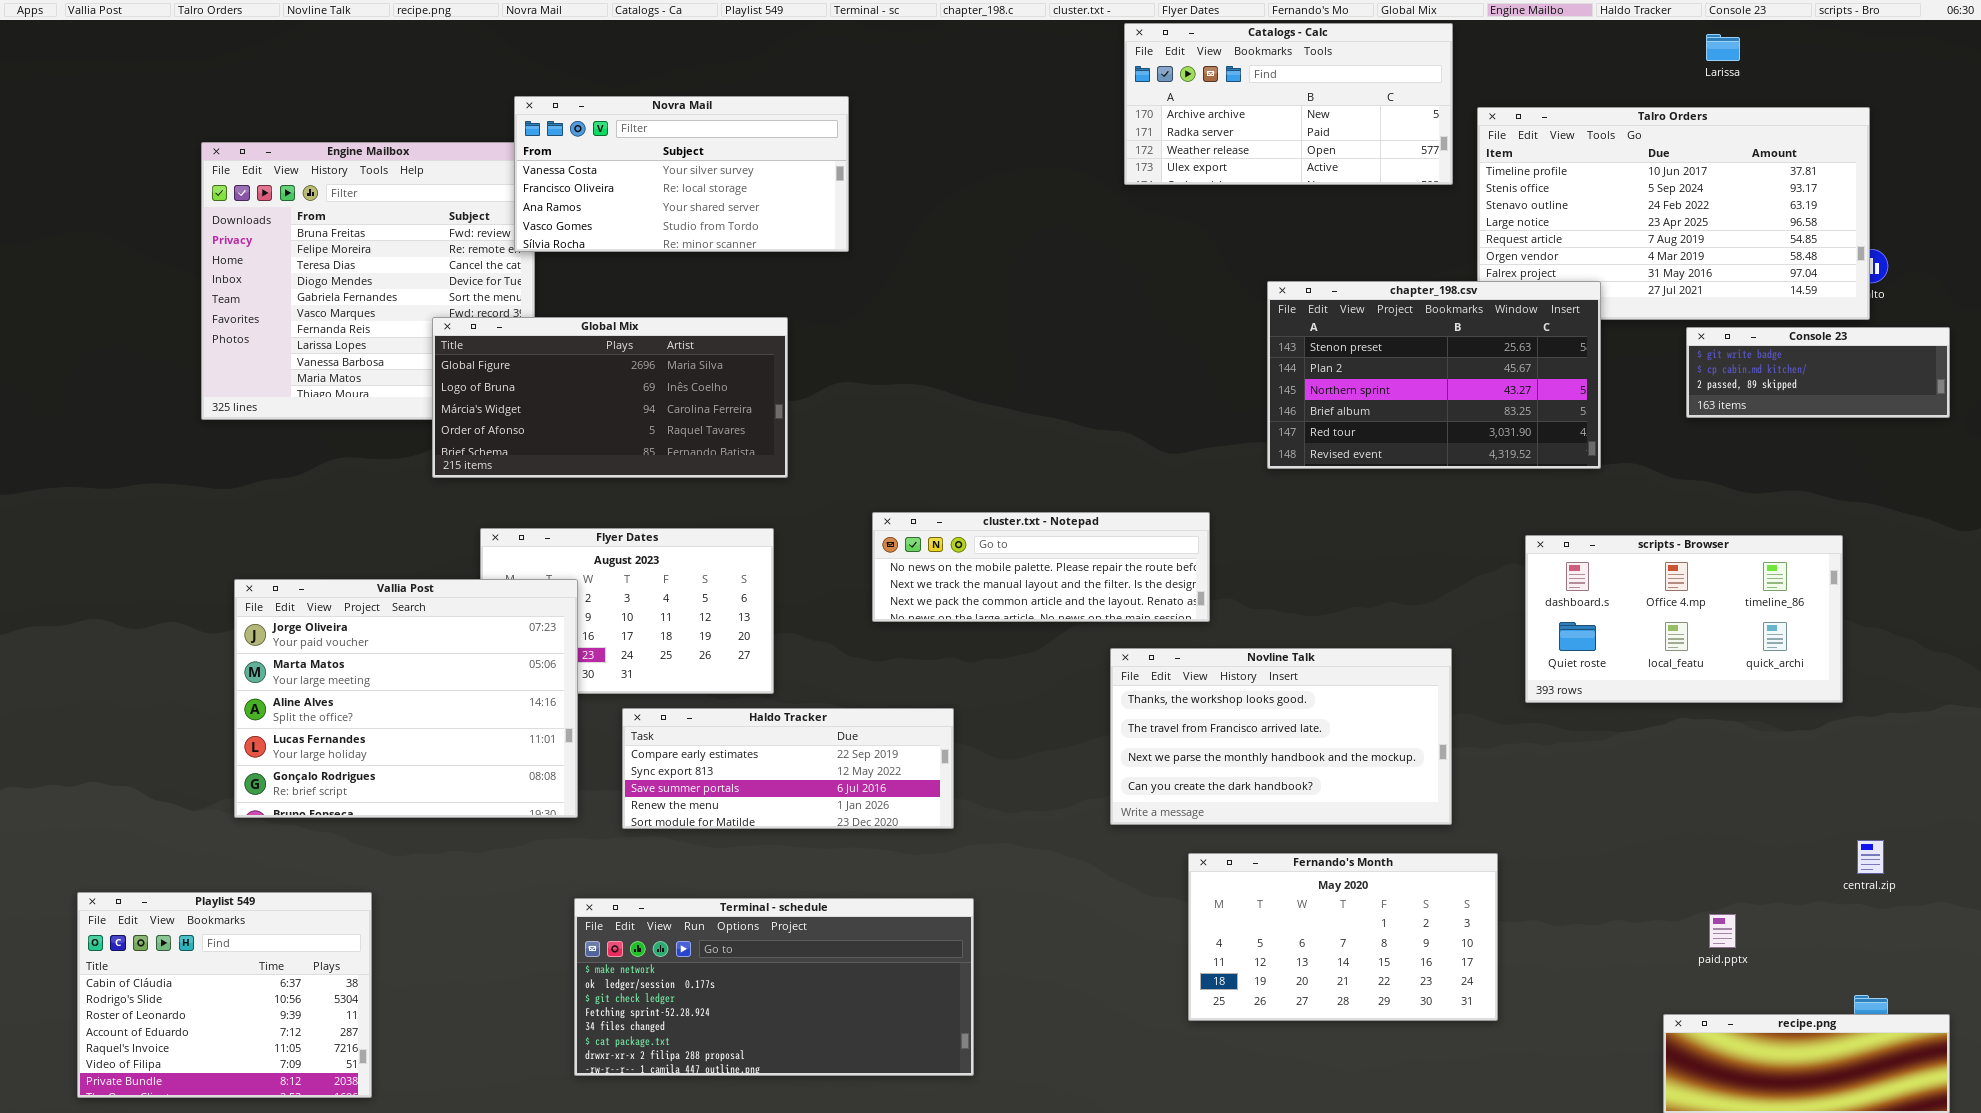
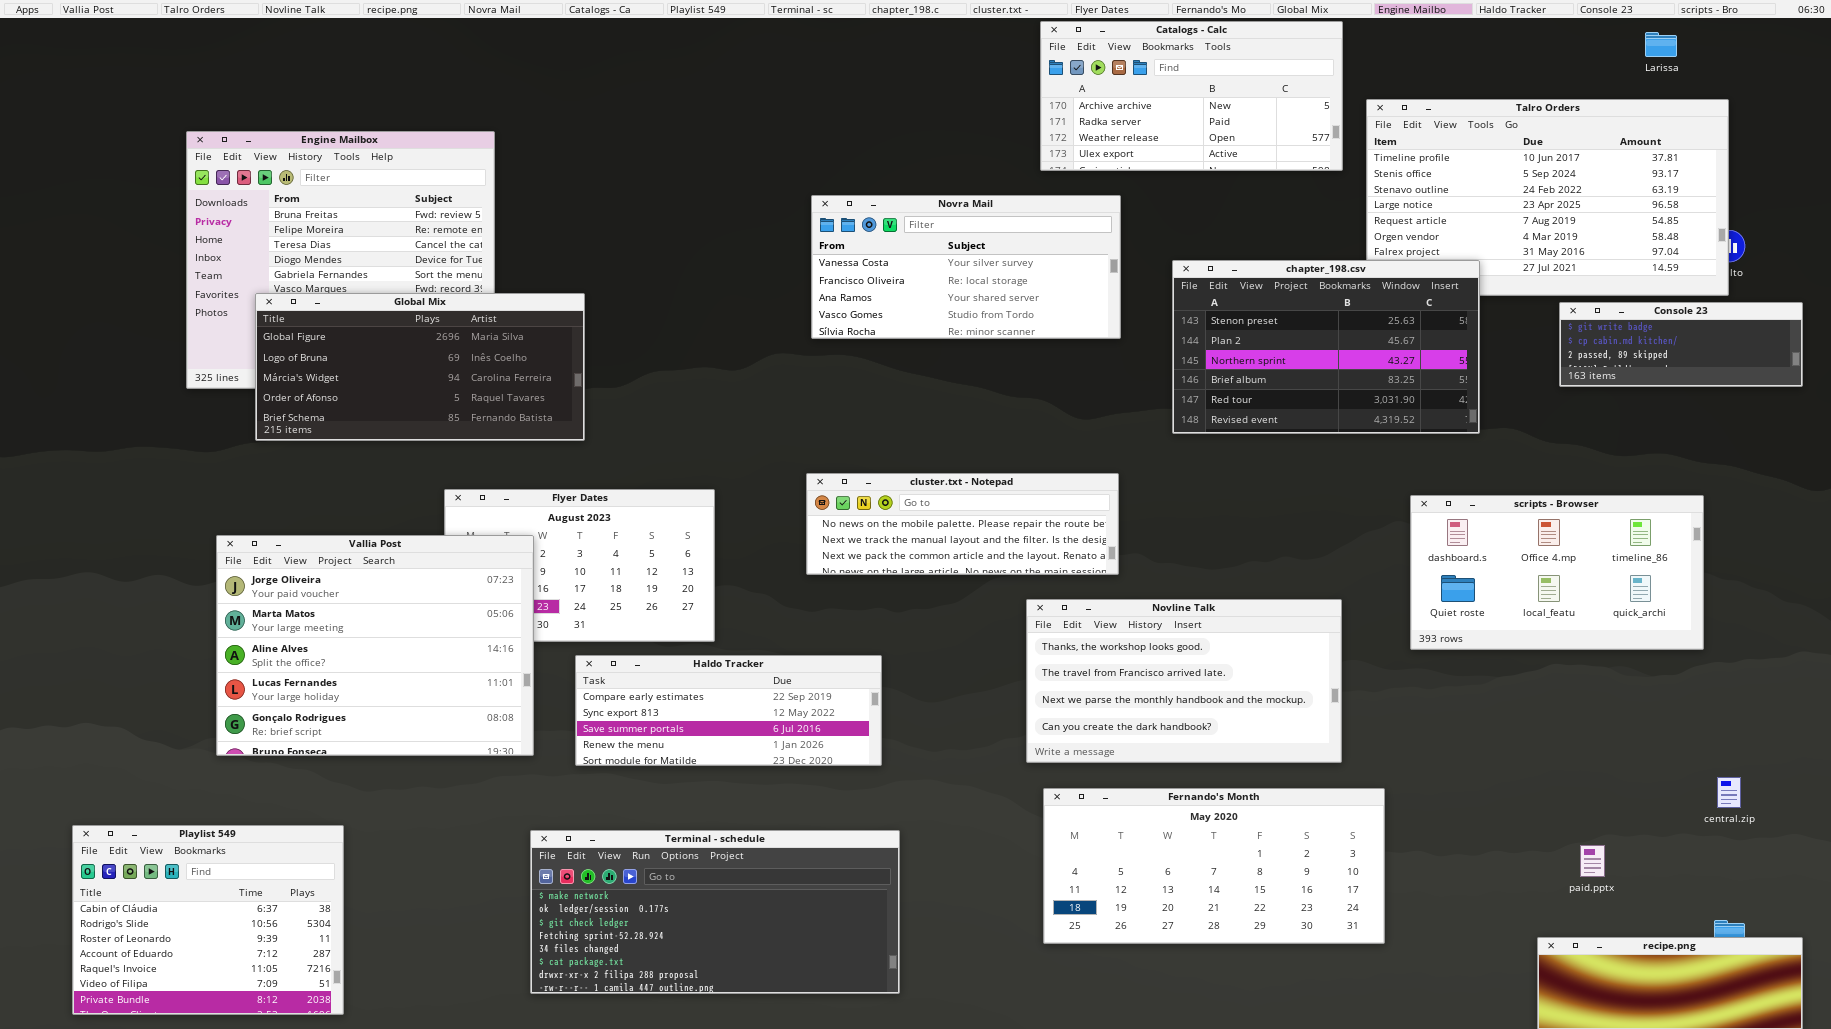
Larissa: [1706,34,1740,61] -> [1645,32,1677,57], moved
Novra Mail: [514,96,849,252] -> [811,195,1121,339], moved
Global Mix: [432,317,788,478] -> [255,293,585,441], moved
Fernando's Month: [1188,853,1498,1021] -> [1043,788,1385,944], resized

